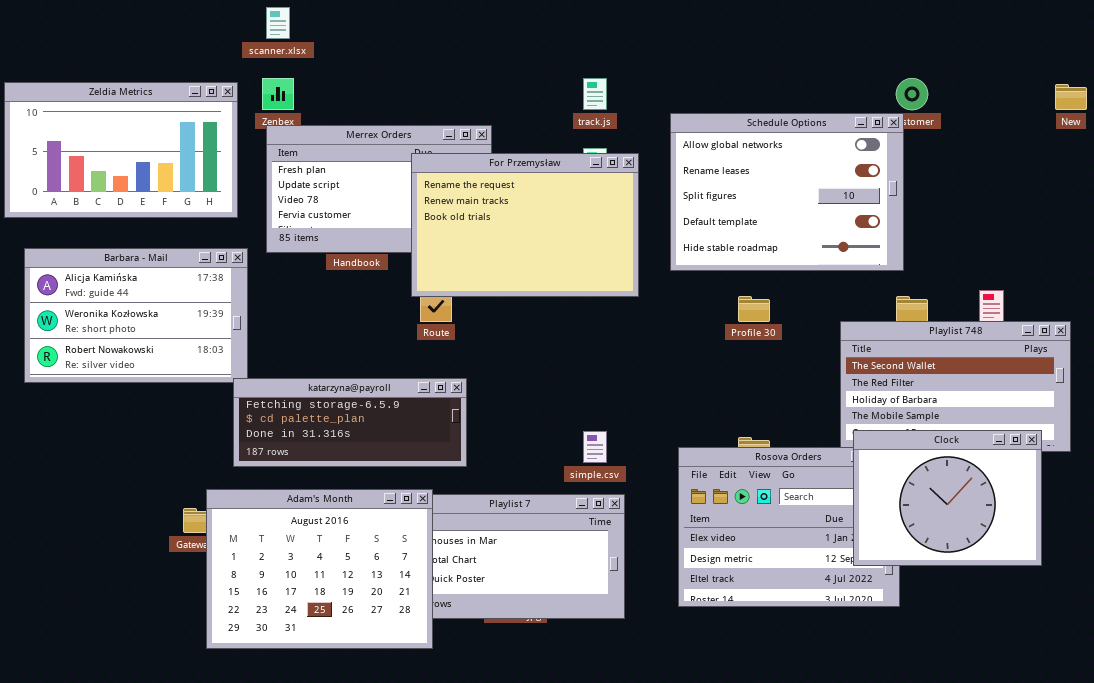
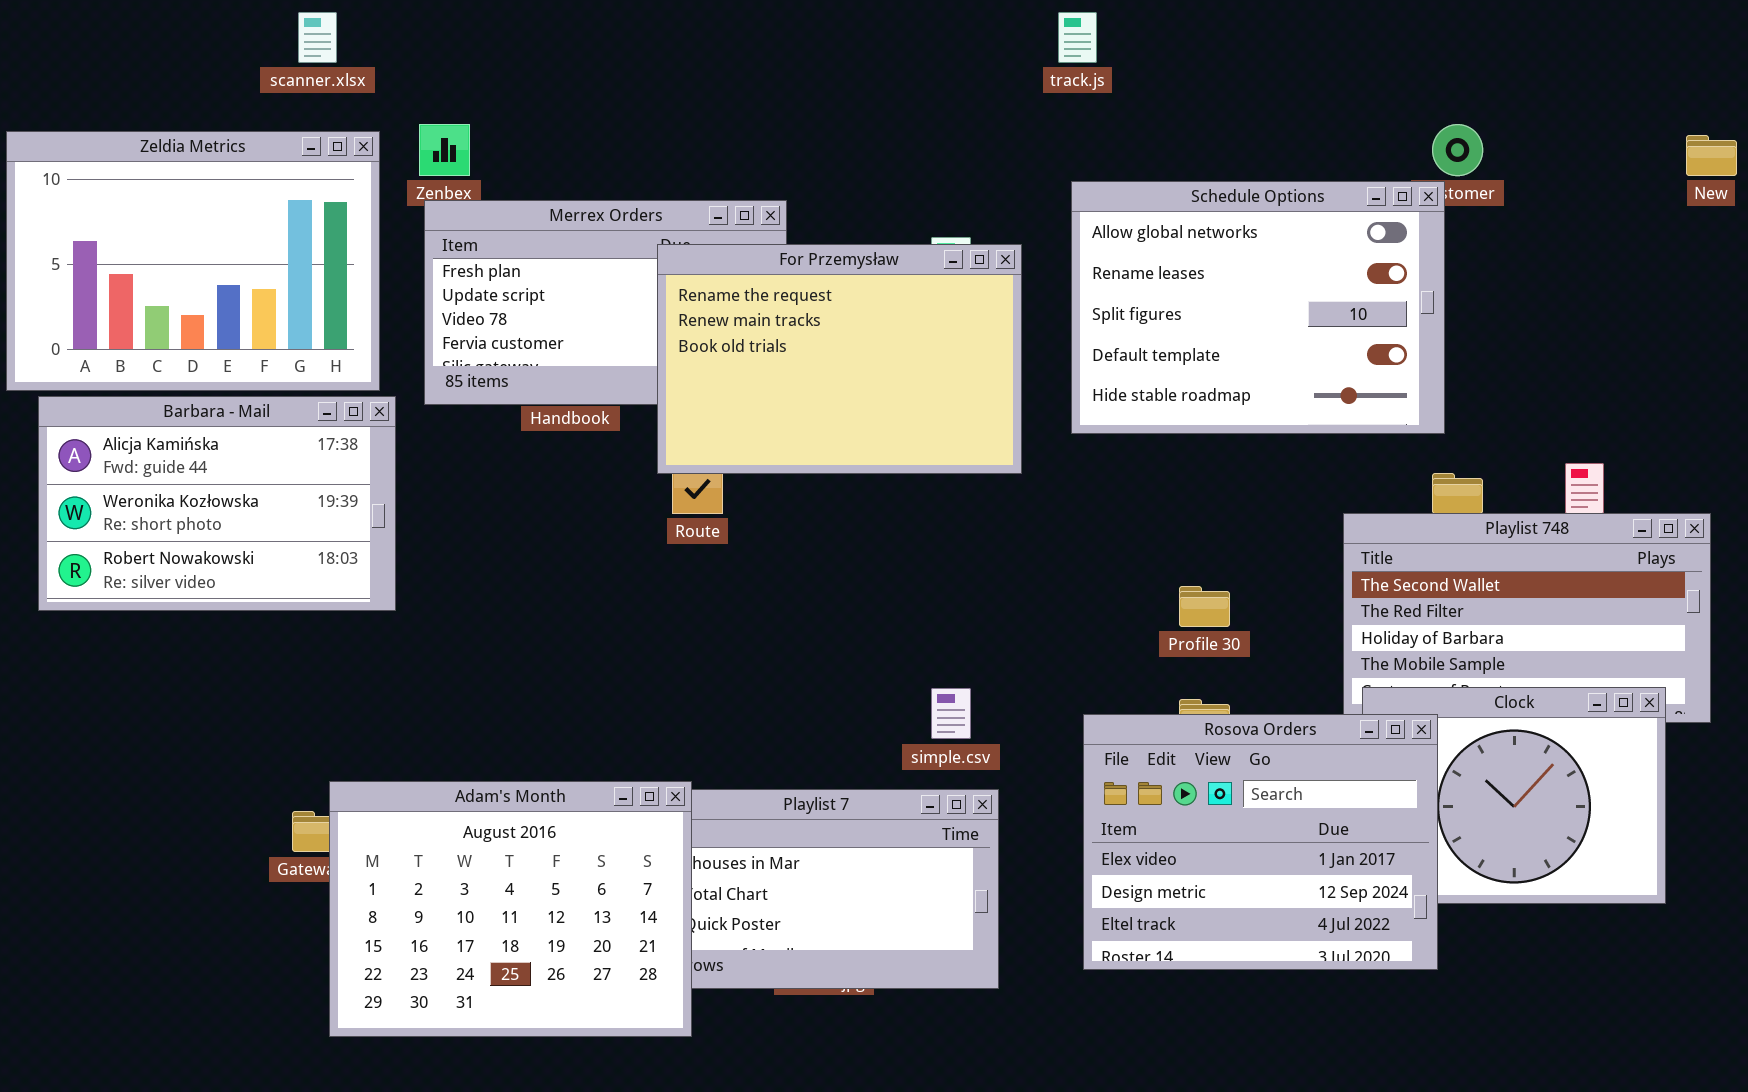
scanner.xlsx: [266,7,290,39] -> [298,12,337,63], moved
track.js: [583,78,607,110] -> [1058,12,1097,63], moved
Zeldia Metrics: [4,82,238,218] -> [6,131,380,391], resized
Profile 30: [738,296,770,322] -> [1179,586,1230,627], moved
katarzyna@payroll: [233,378,467,467] -> none, closed
Rosova Orders: [678,447,900,607] -> [1083,714,1438,970], raised

